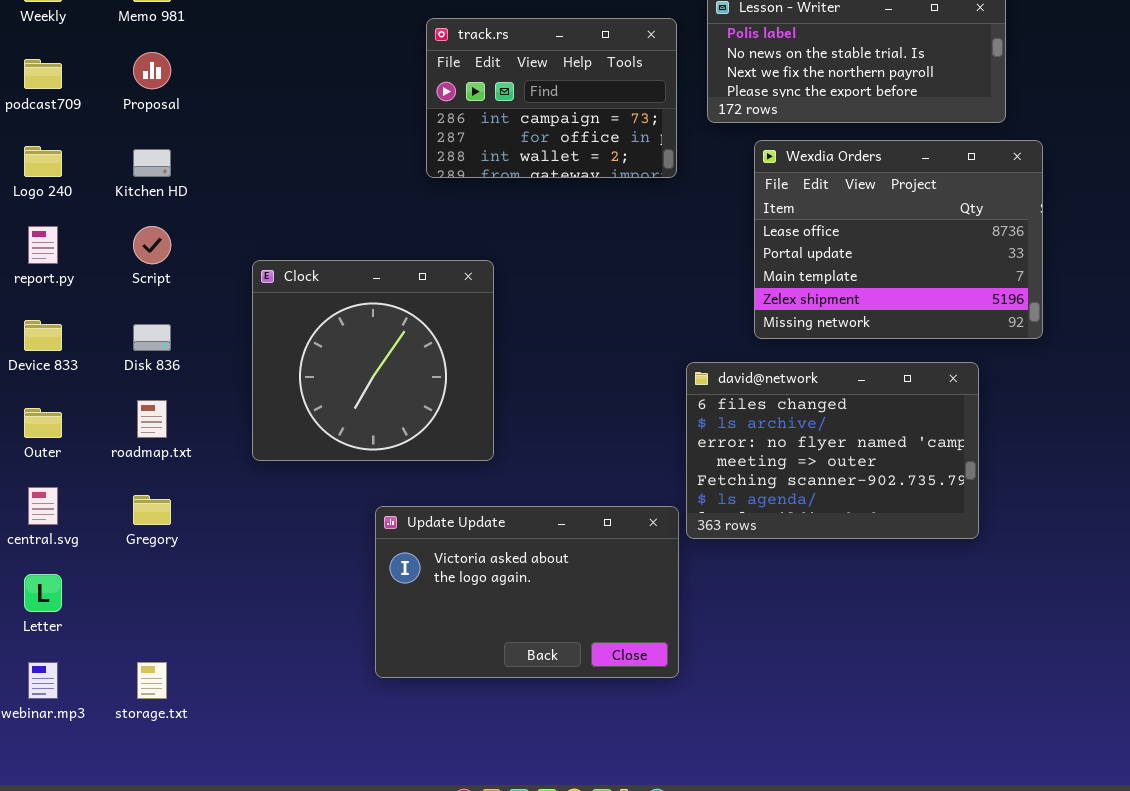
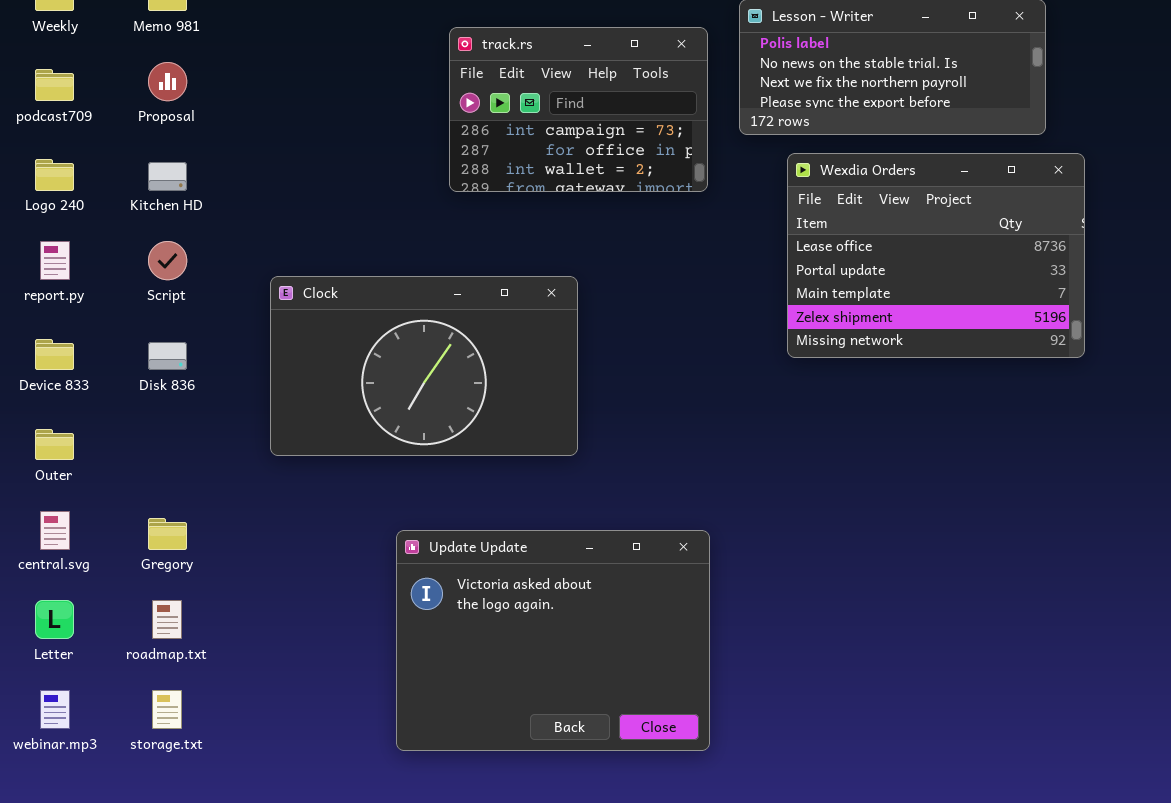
Clock: [252,260,494,461] -> [270,276,578,456], resized
david@network: [686,362,979,539] -> none, closed
roadmap.txt: [137,400,167,438] -> [152,600,182,639], moved
Update Update: [375,506,679,678] -> [396,530,710,751], resized

